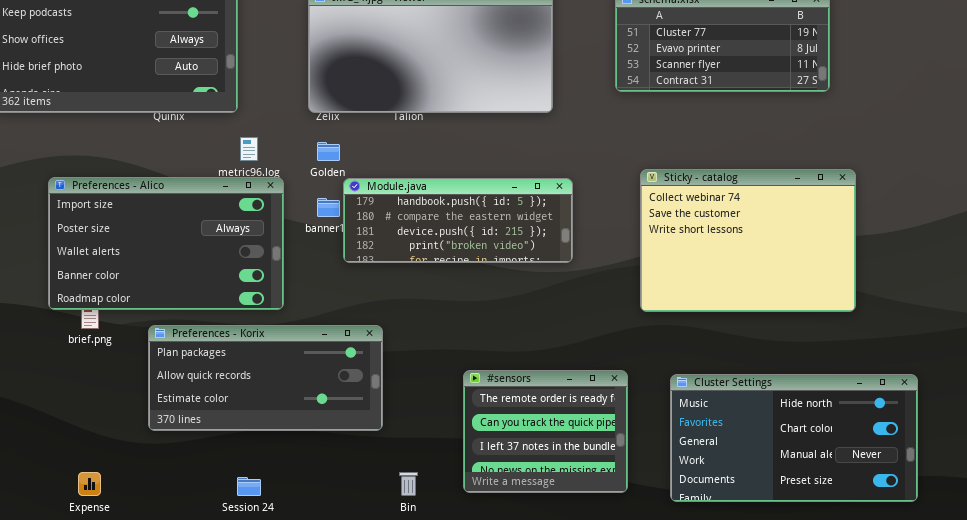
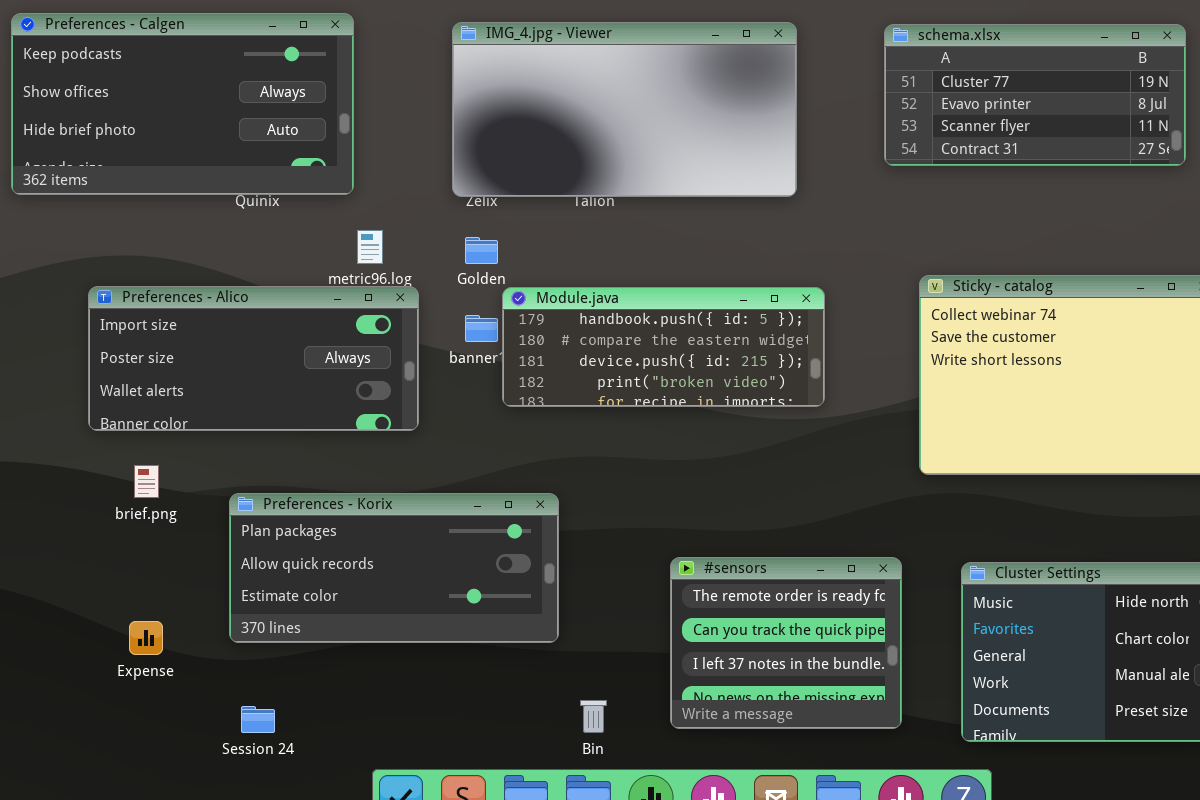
Preferences - Alico: [48,177,284,310] -> [88,286,419,431], resized
Expense: [78,472,101,496] -> [129,621,163,655], moved
Session 24: [237,477,261,496] -> [241,706,275,733], moved

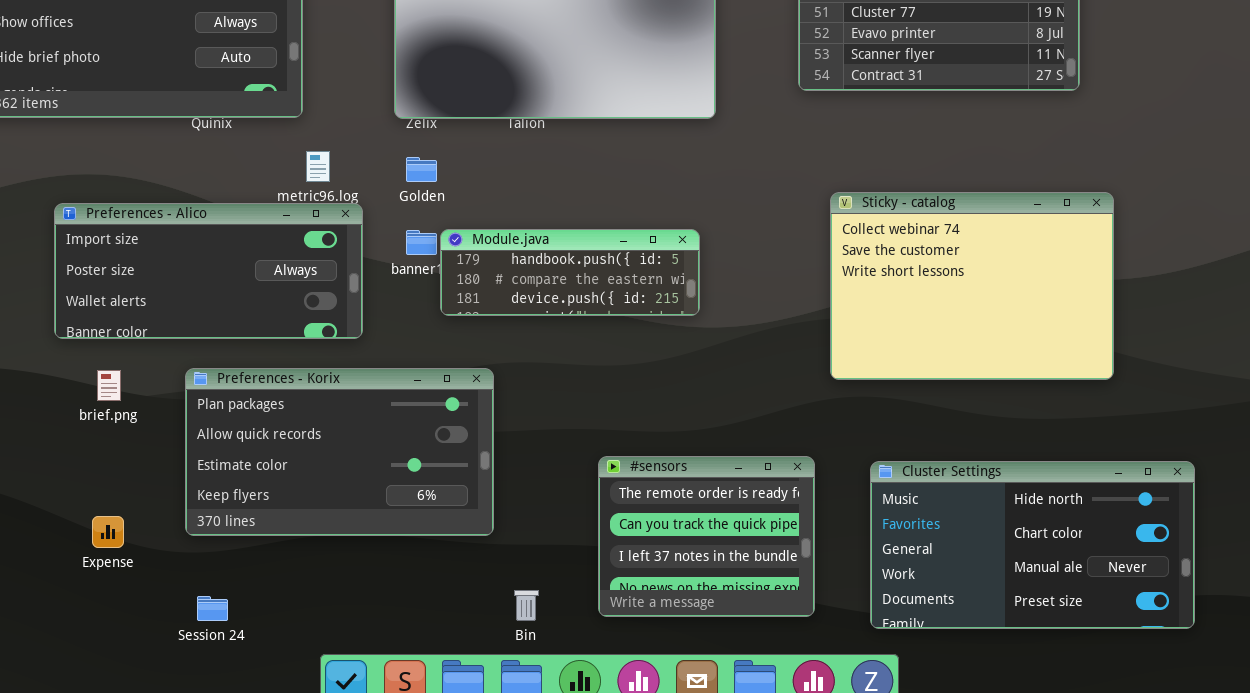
Module.java: [502,287,825,407] -> [440,229,700,316], resized
Preferences - Korix: [229,493,559,643] -> [185,368,494,536], resized

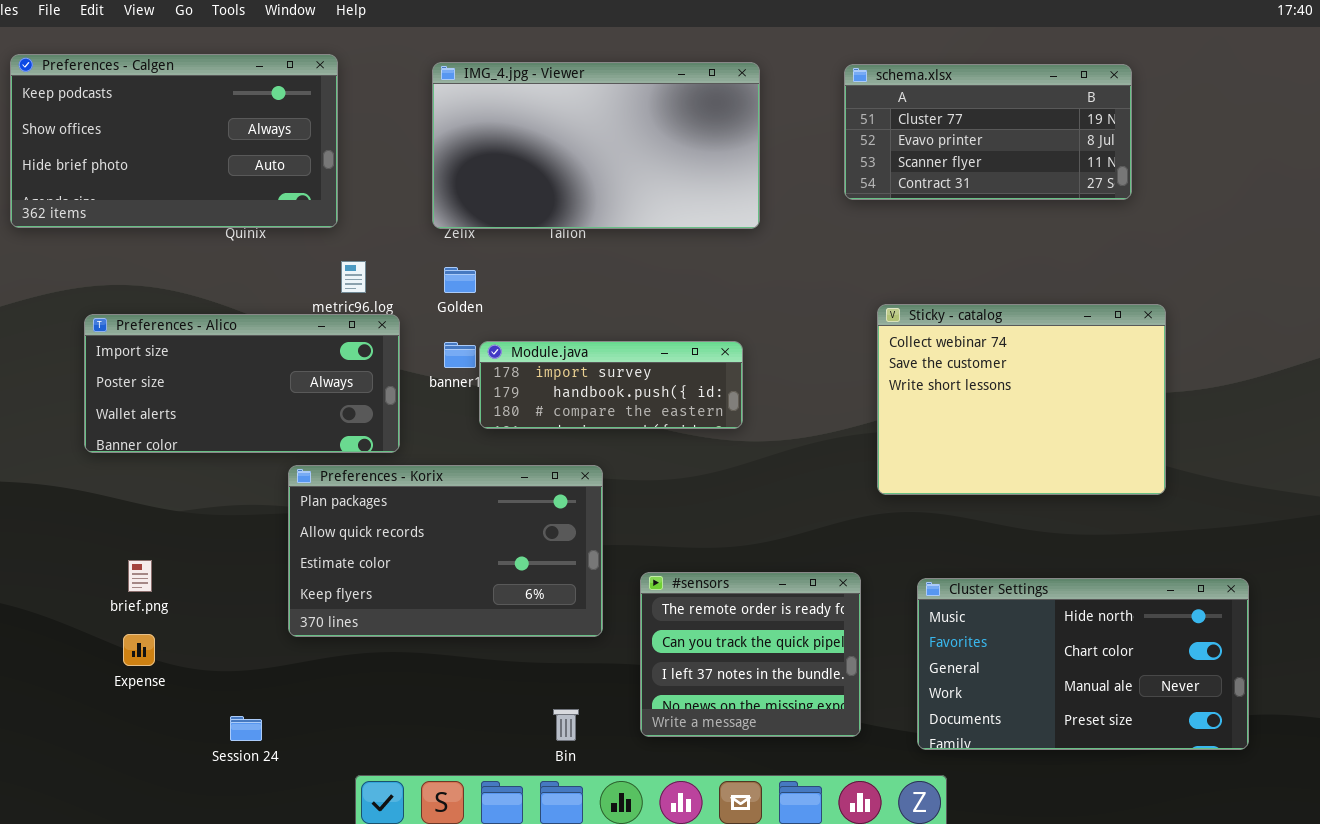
Module.java: [440,229,700,316] -> [479,341,743,429], scrolled up 1 row
Preferences - Korix: [185,368,494,536] -> [288,465,603,637], moved
brief.png: [97,370,121,401] -> [128,560,152,592], moved

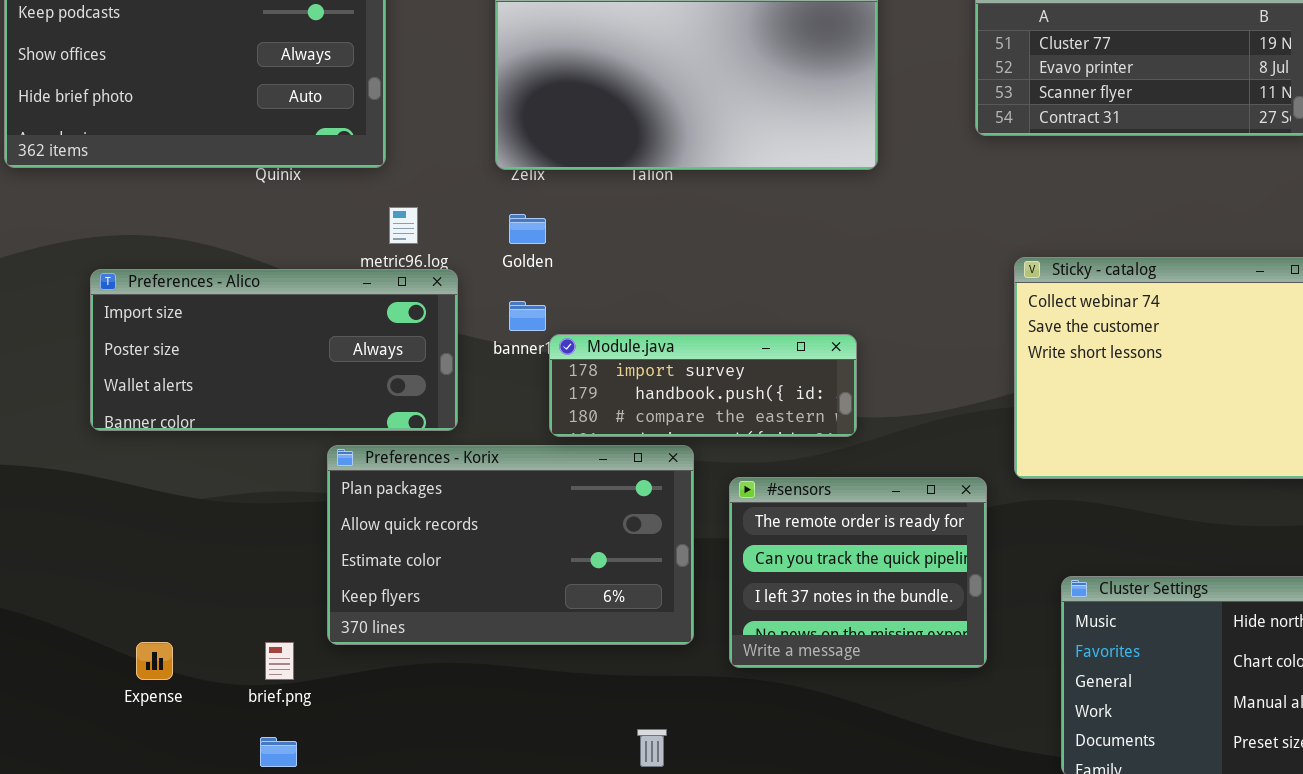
Module.java: [479,341,743,429] -> [549,334,857,437], moved
brief.png: [128,560,152,592] -> [265,642,294,680], moved
#sensors: [640,572,861,737] -> [729,477,987,668], moved

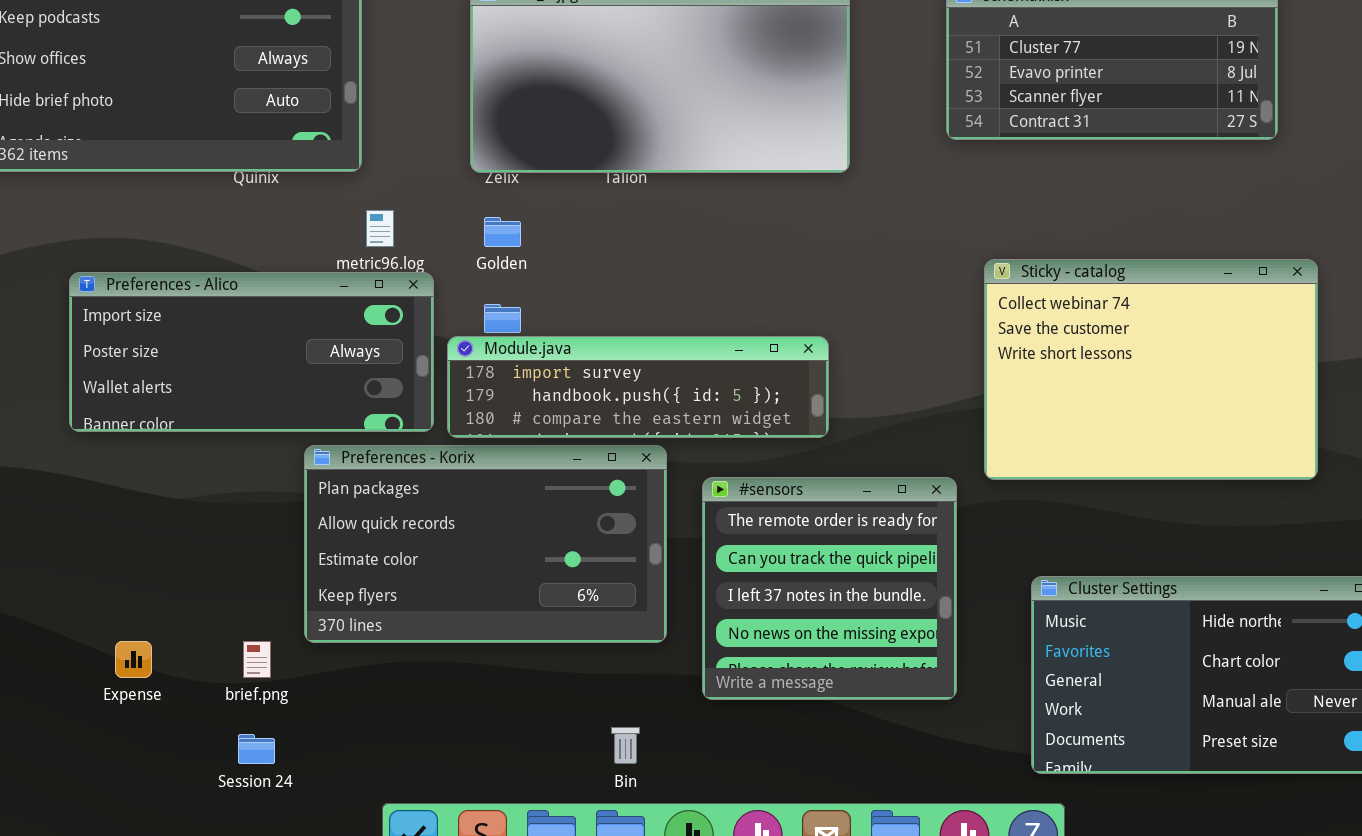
Module.java: [549,334,857,437] -> [447,336,829,438], resized
#sensors: [729,477,987,668] -> [702,477,957,700], resized

